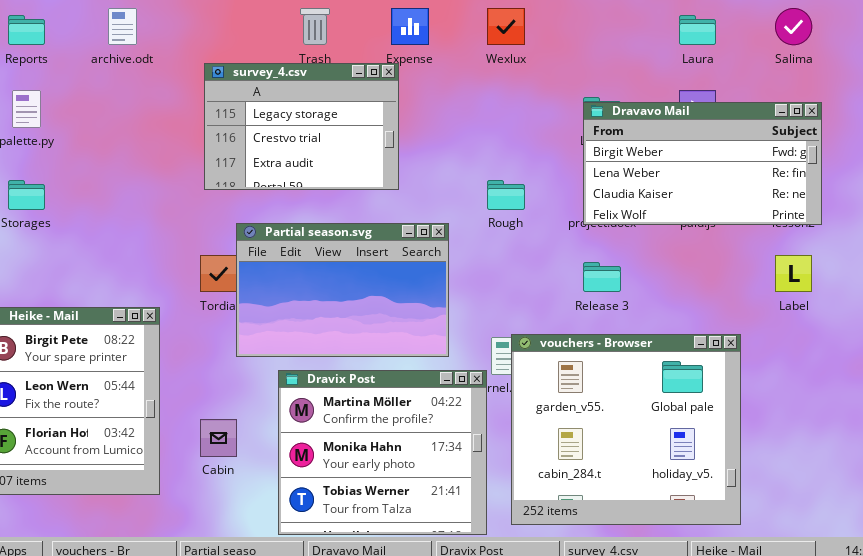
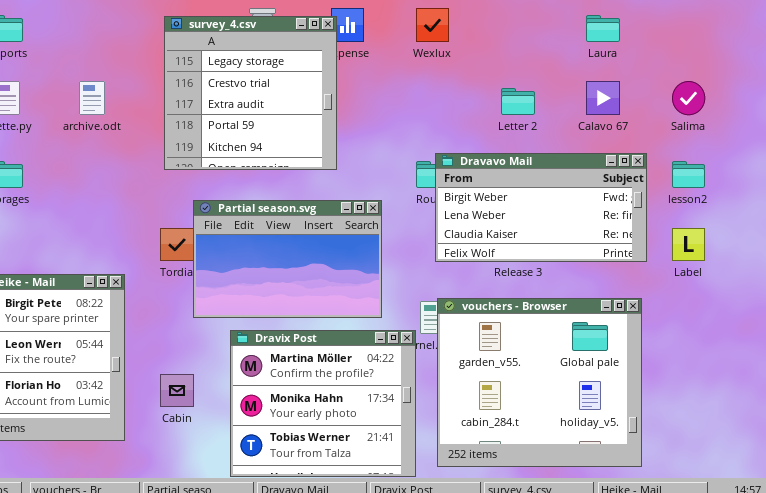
archive.odt: [108,8,137,45] -> [79,81,105,115], moved
Salima: [775,8,812,45] -> [672,81,705,115], moved
survey_4.csv: [204,63,399,190] -> [164,16,337,170], resized
Dravavo Mail: [583,102,822,225] -> [435,153,647,262], moved

